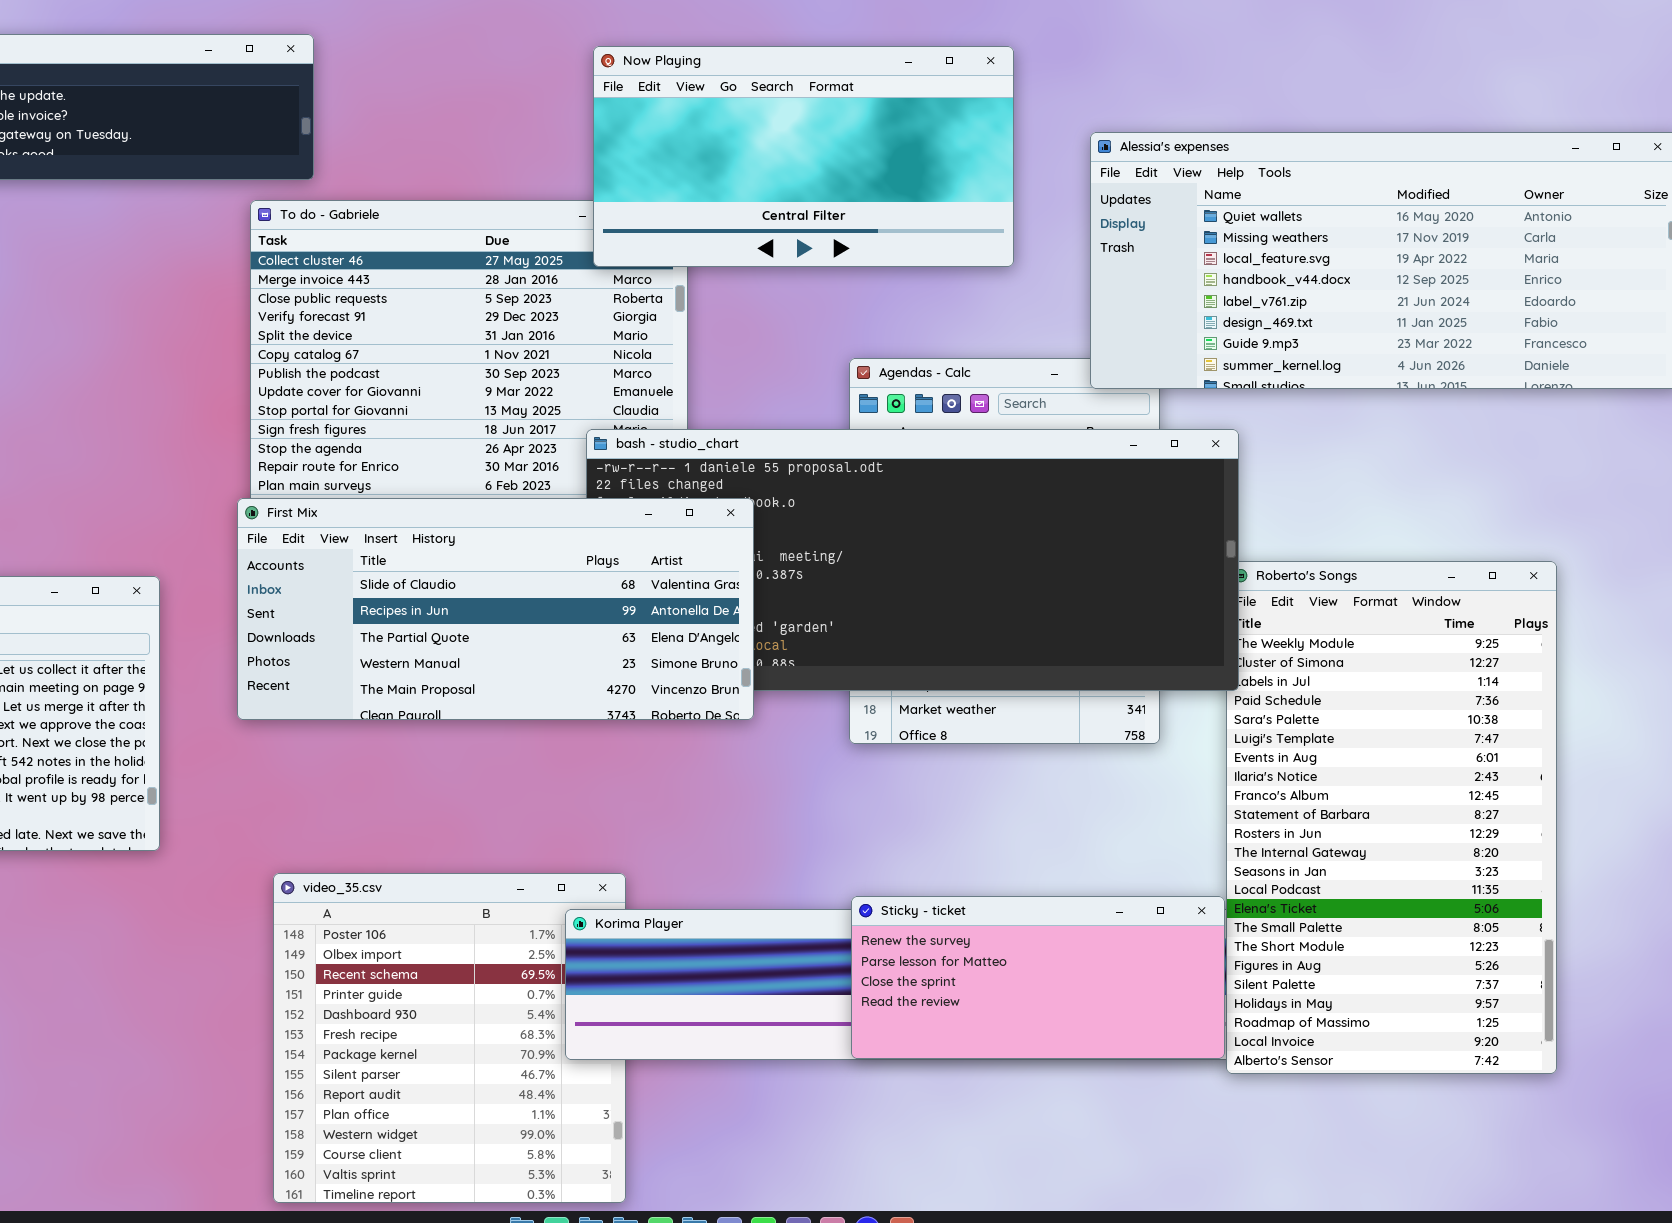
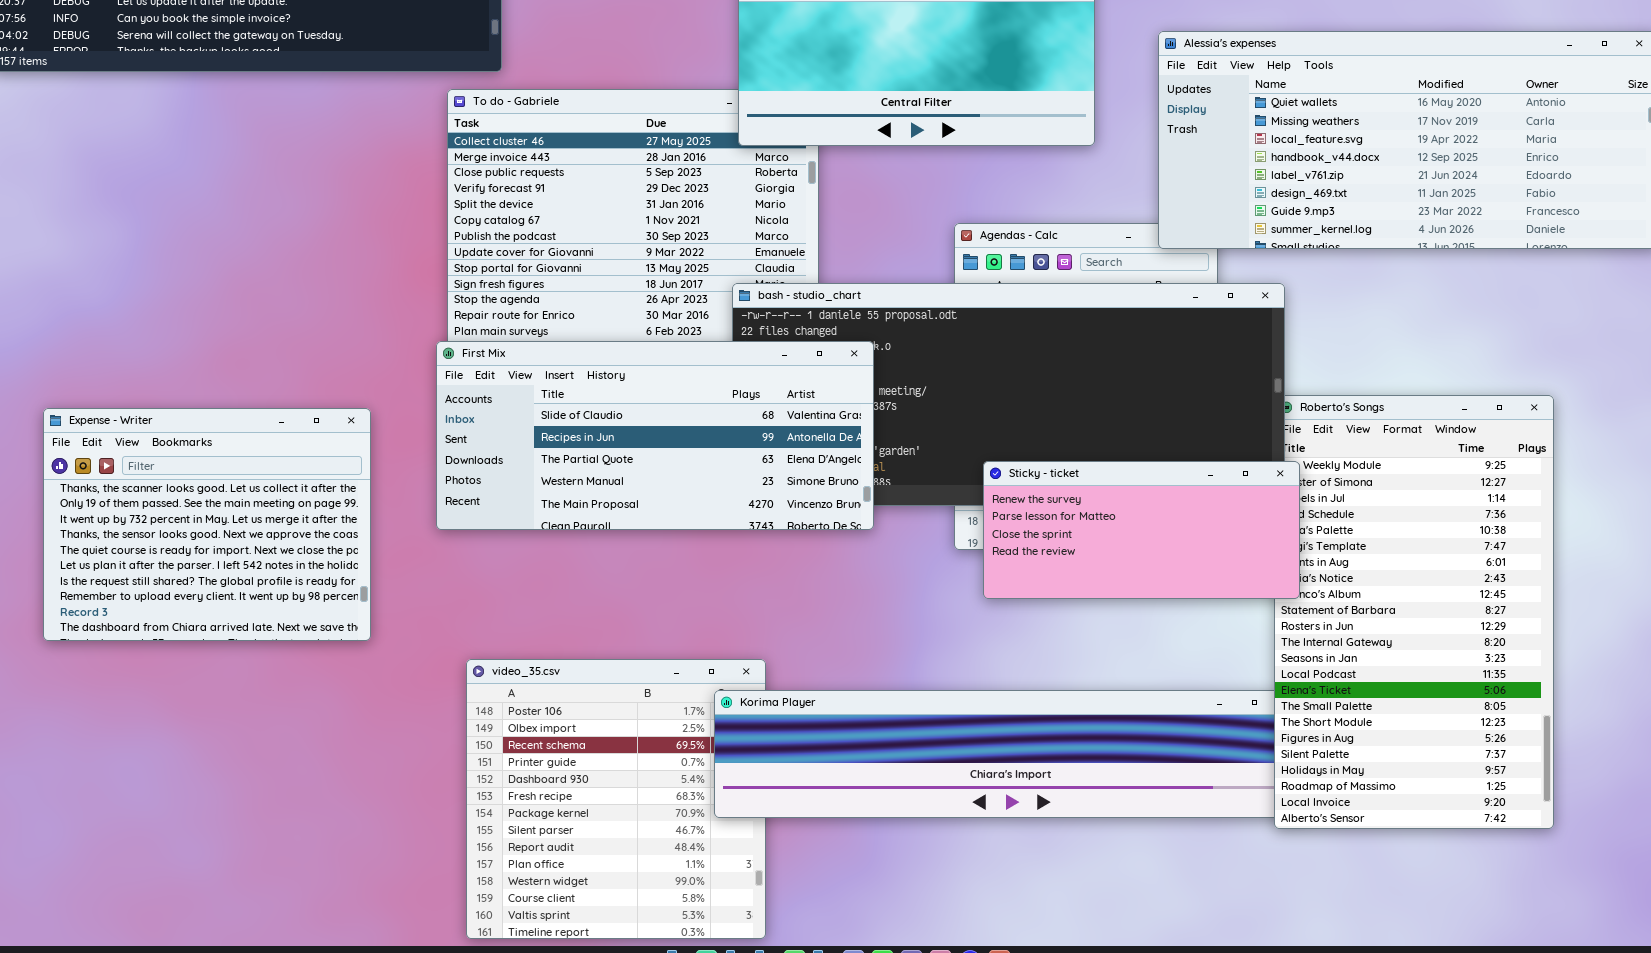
Sticky - ticket: [851,896,1225,1059] -> [983,461,1300,599], moved

